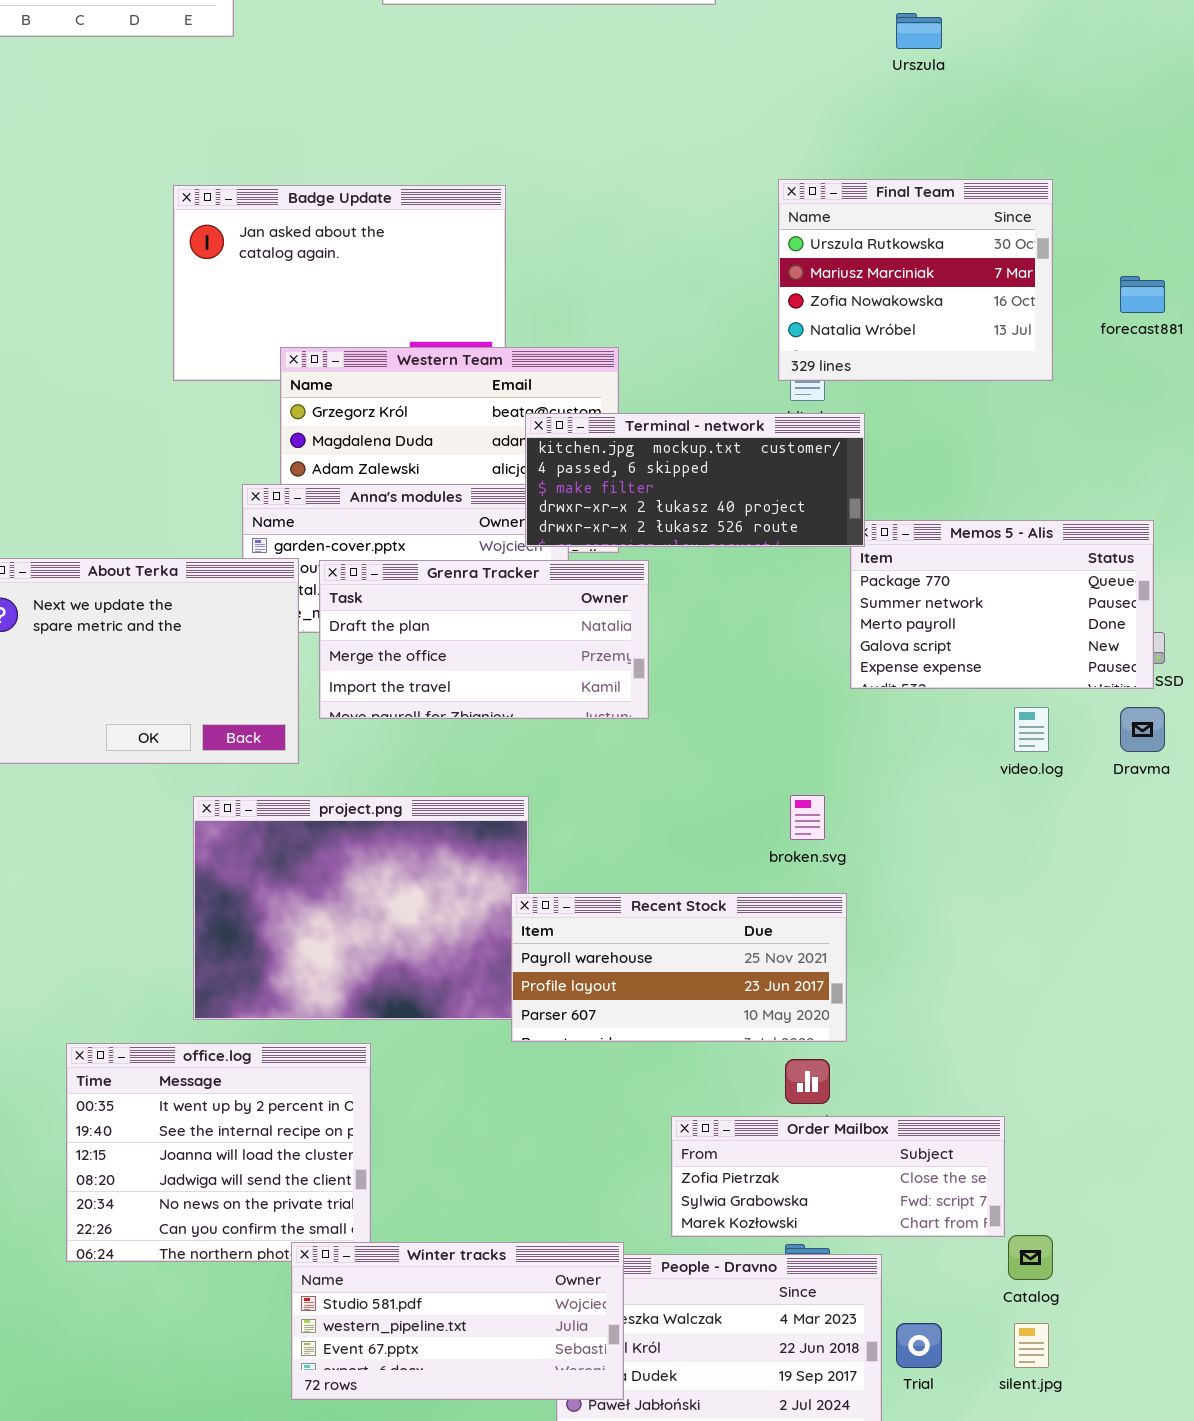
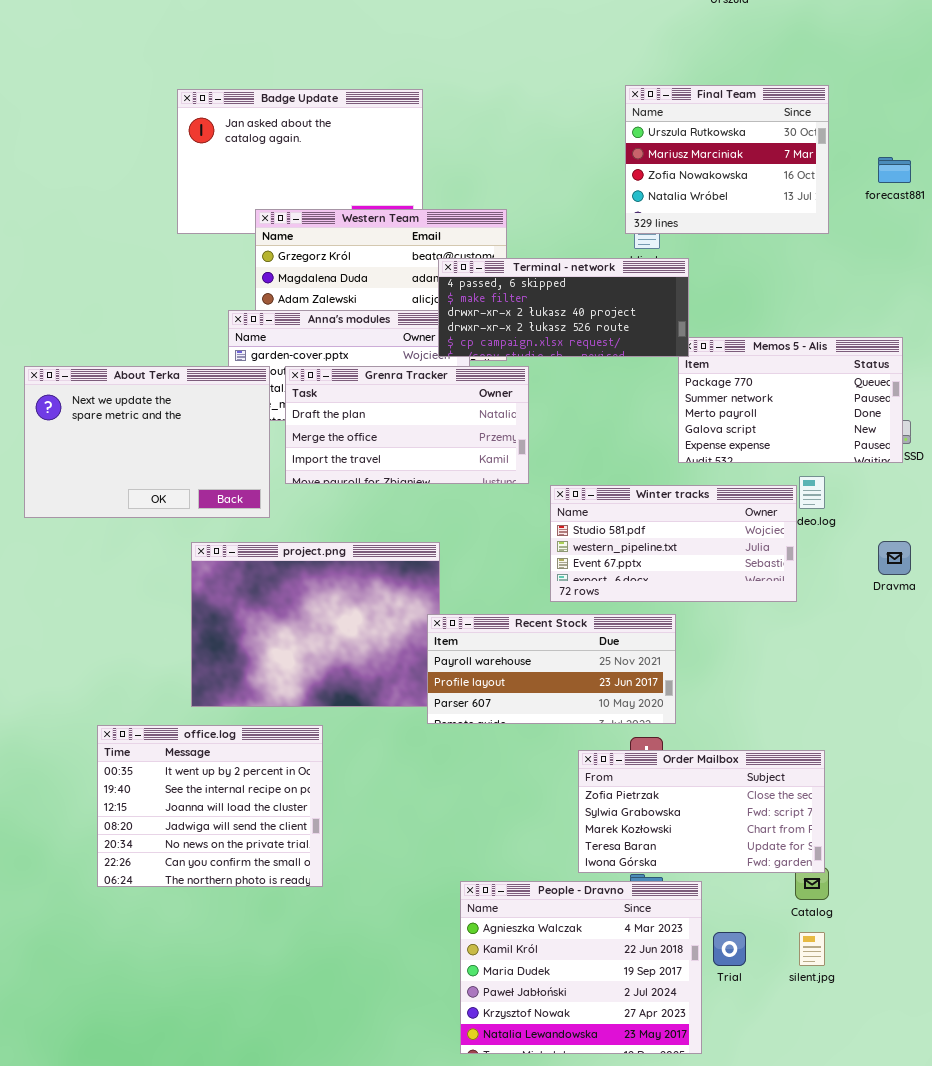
Terminal - network: [525,413,865,547] -> [438,258,689,357], scrolled down 1 row
Dravma: [1120,707,1165,752] -> [878,541,911,575], moved
Order Mailbox: [671,1116,1005,1237] -> [578,750,825,873], moved, resized
Winter tracks: [291,1242,624,1400] -> [550,485,797,602], moved

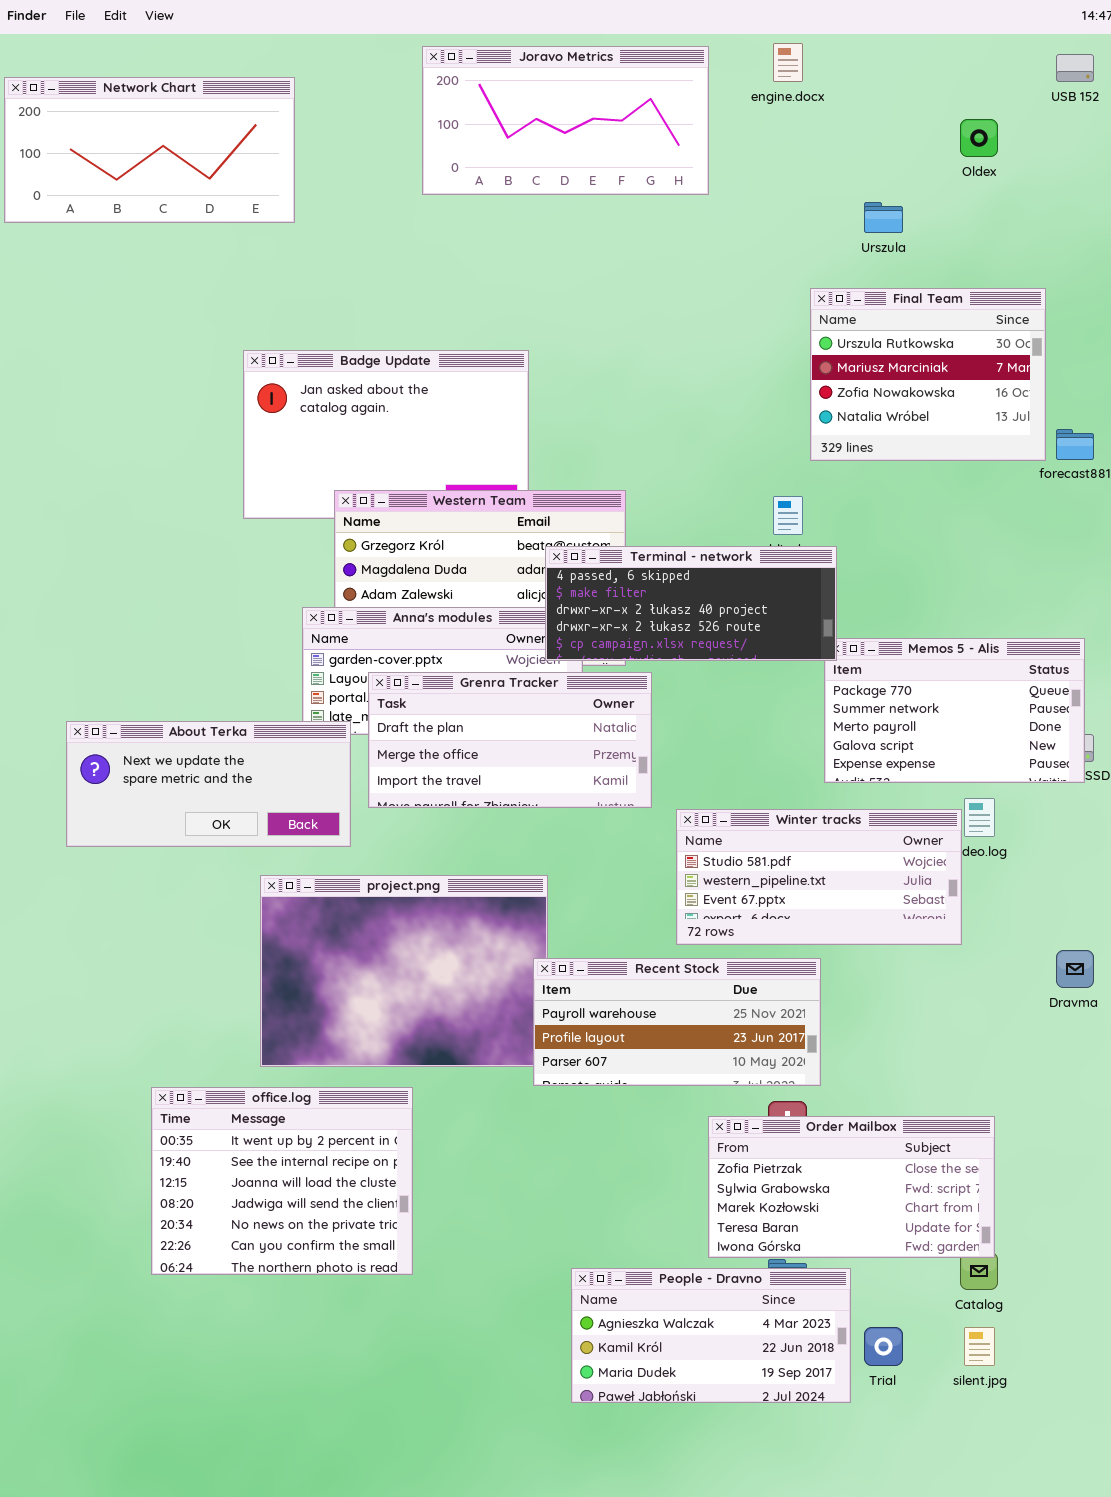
Final Team: [625,85,829,234] -> [810,288,1046,461], moved
About Terka: [24,366,270,518] -> [66,721,351,847], resized
Dravma: [878,541,911,575] -> [1056,950,1094,988], moved
People - Dravno: [460,881,702,1054] -> [571,1268,851,1403], resized

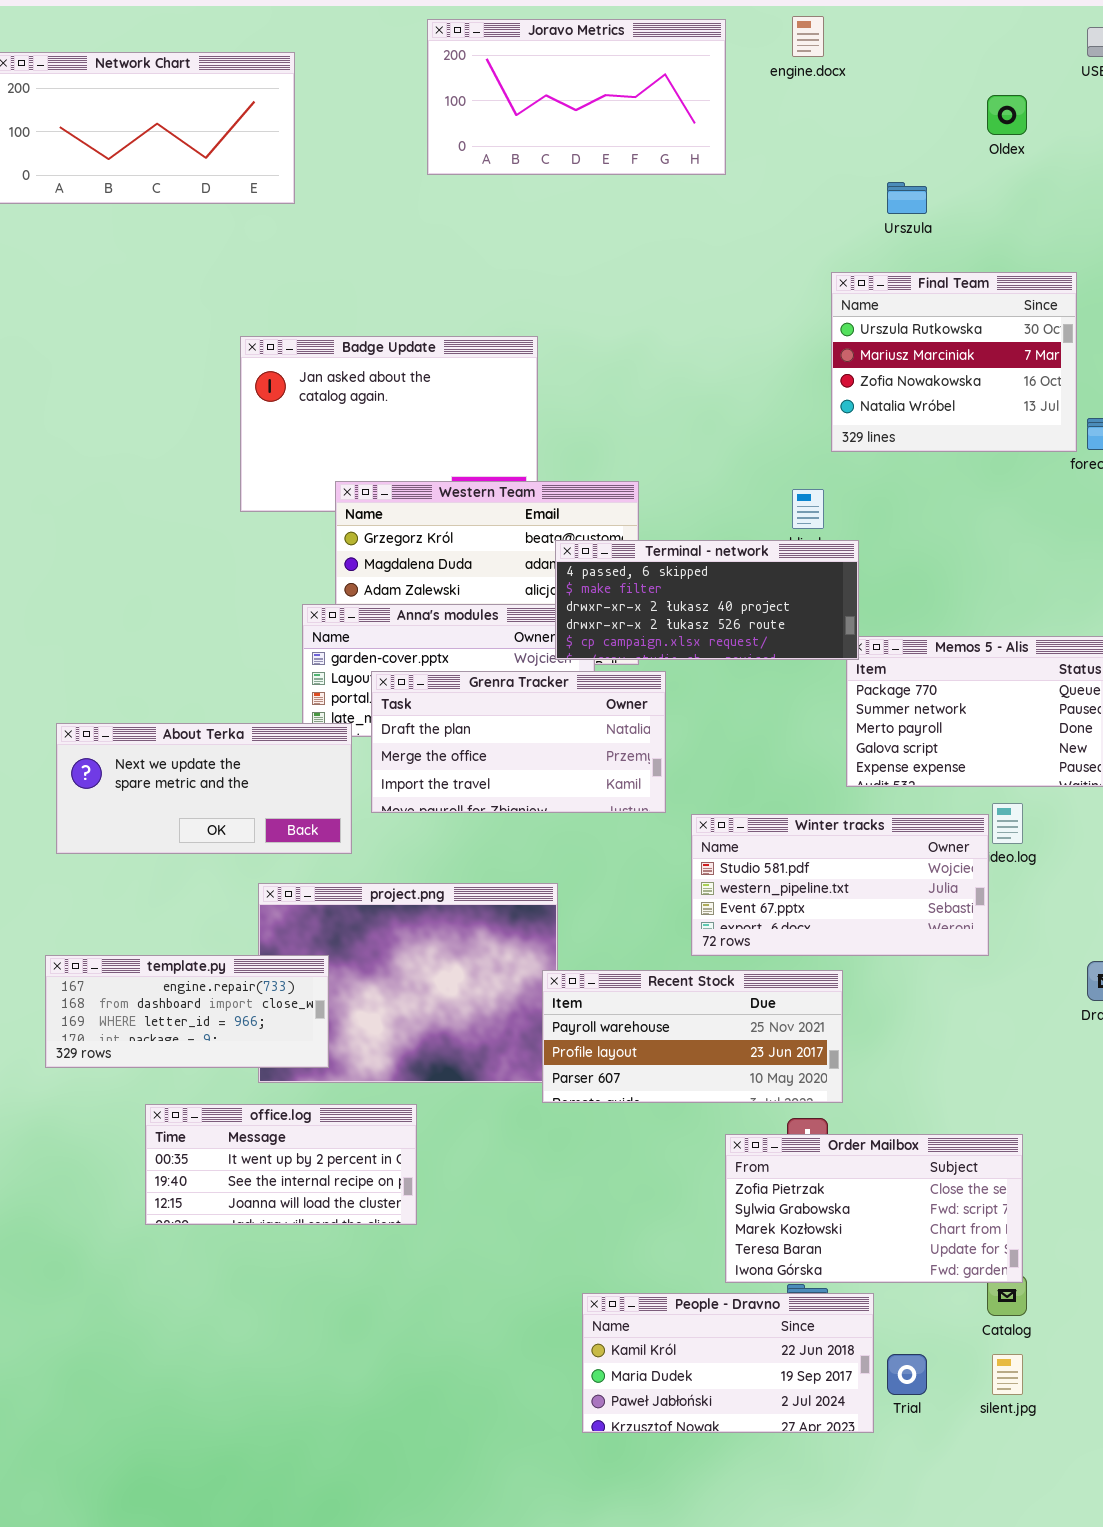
template.py: none -> [45,955,329,1068], opened
office.log: [151,1087,413,1275] -> [145,1104,417,1225], resized
People - Dravno: [571,1268,851,1403] -> [582,1293,874,1433], scrolled down 1 row

